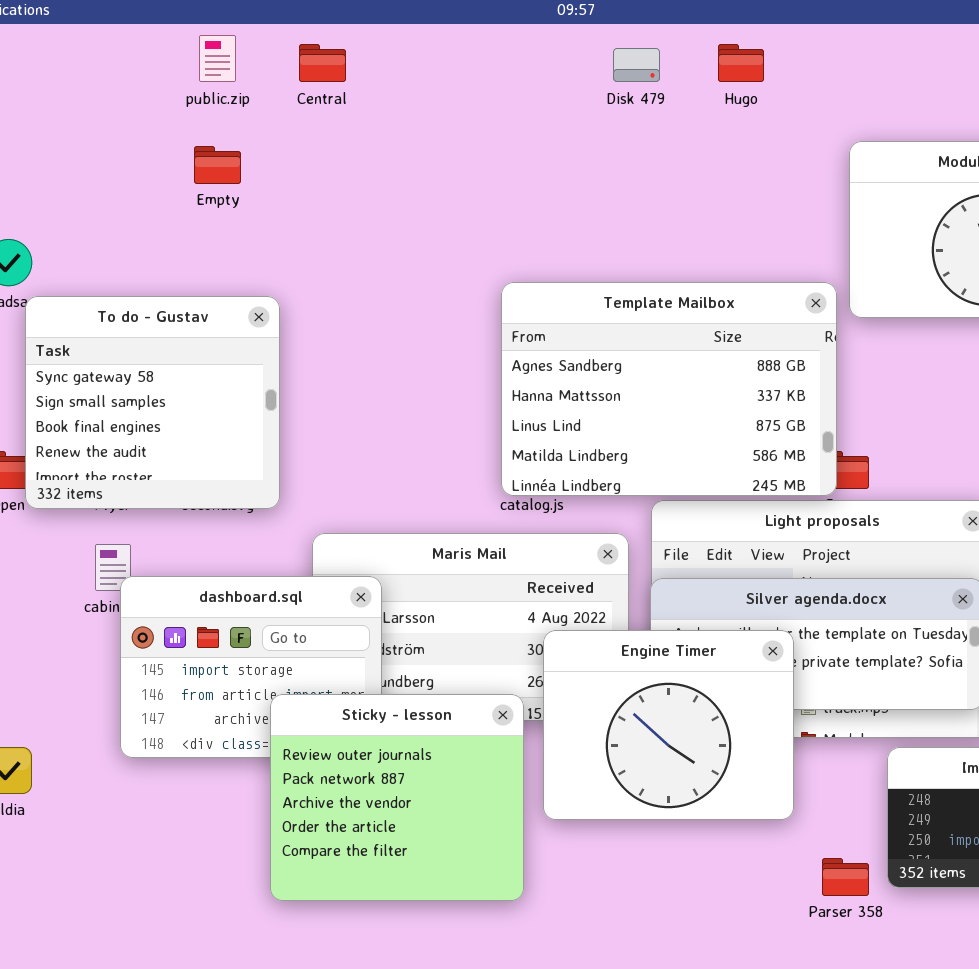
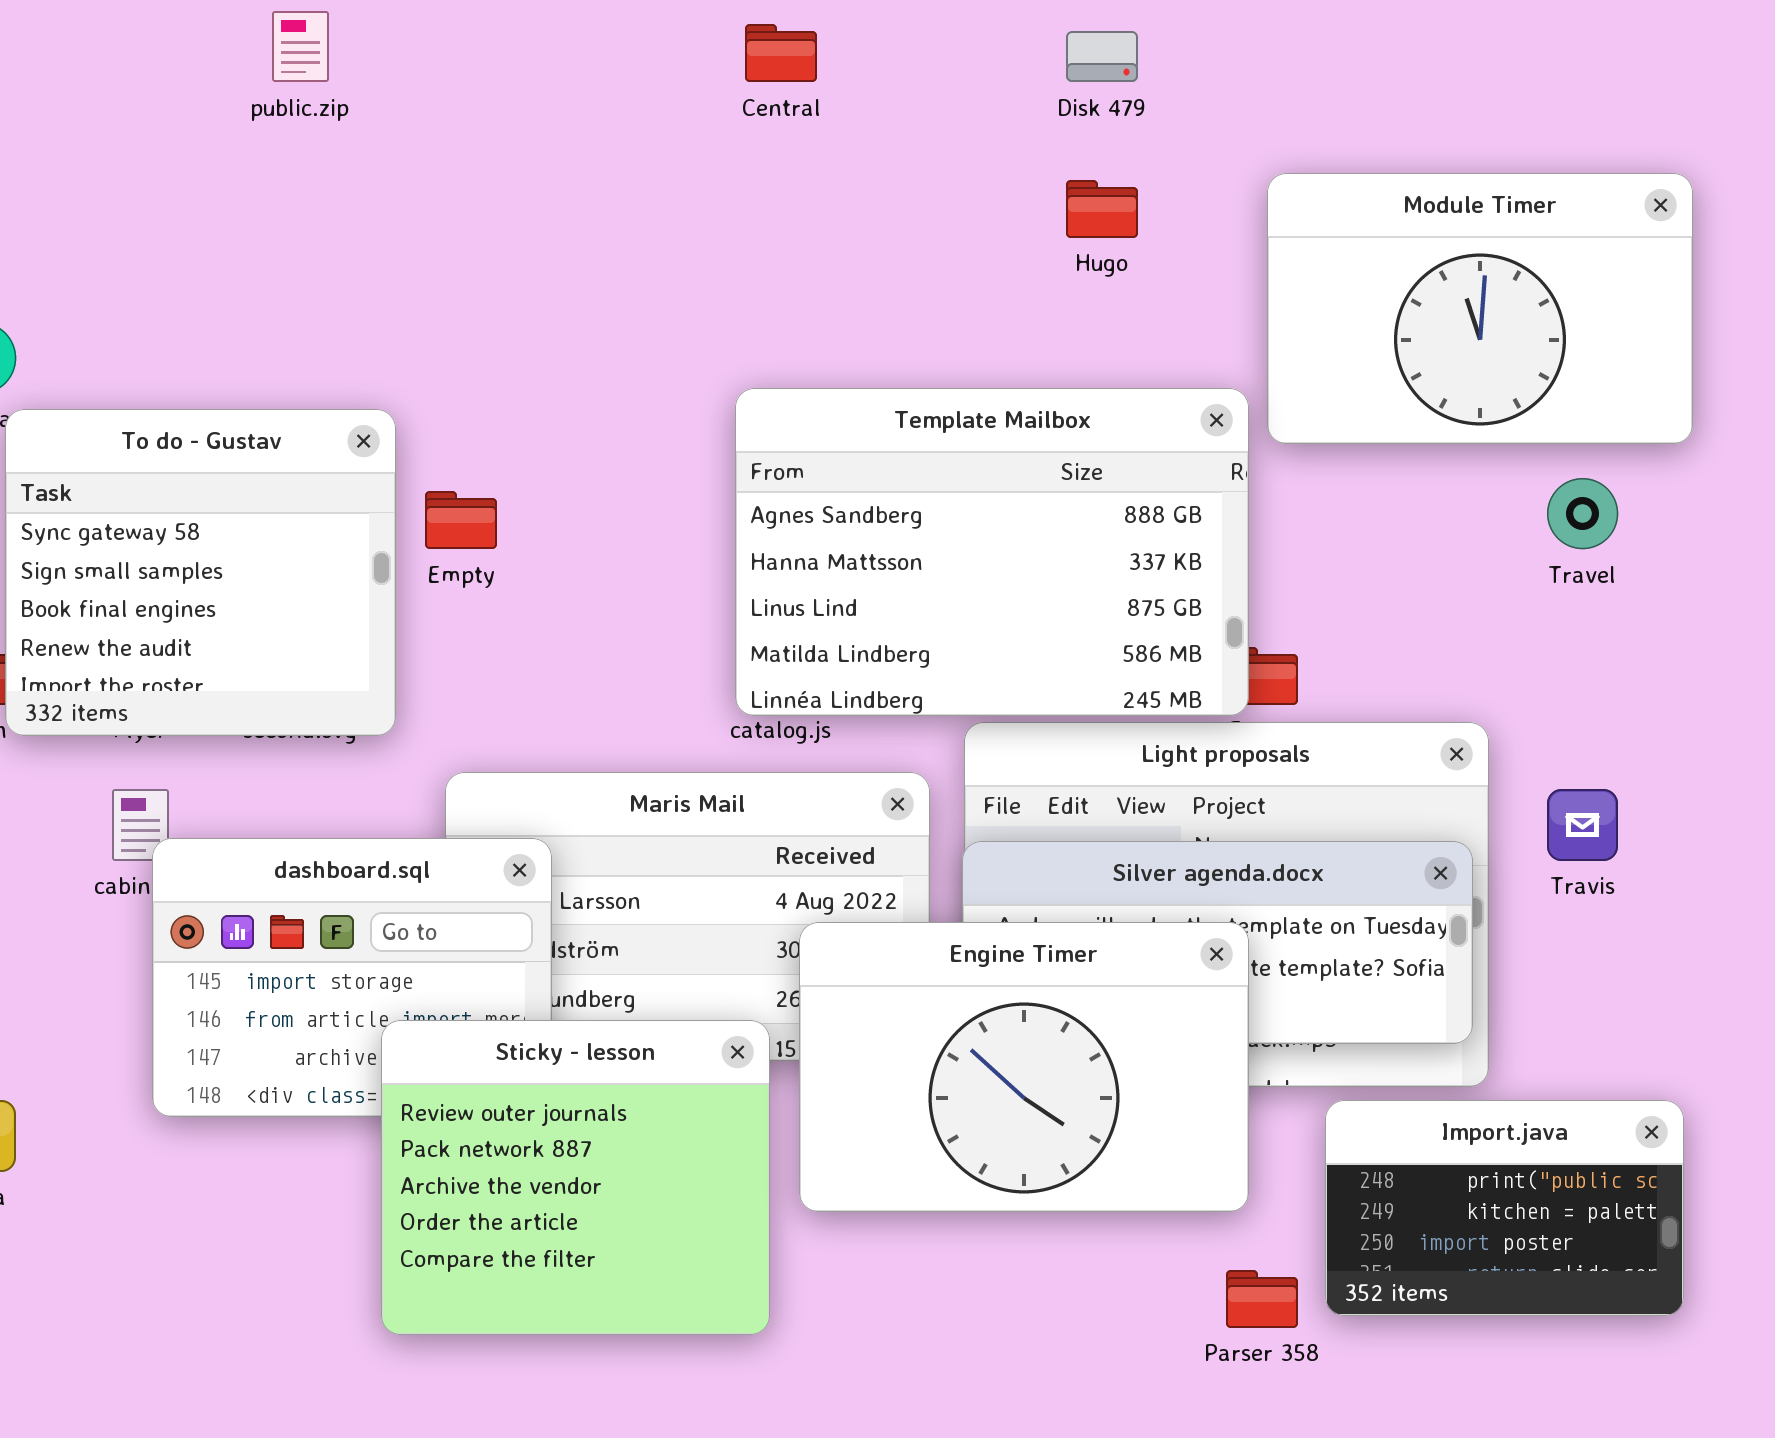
Central: [299,44,346,82] -> [745,24,817,82], moved
Hugo: [718,44,764,82] -> [1066,180,1138,238], moved
Disk 479: [613,48,660,82] -> [1066,31,1138,82], moved
Empty: [194,146,241,184] -> [425,491,497,549], moved
Engine Timer: [543,630,794,820] -> [799,922,1249,1212], resized

